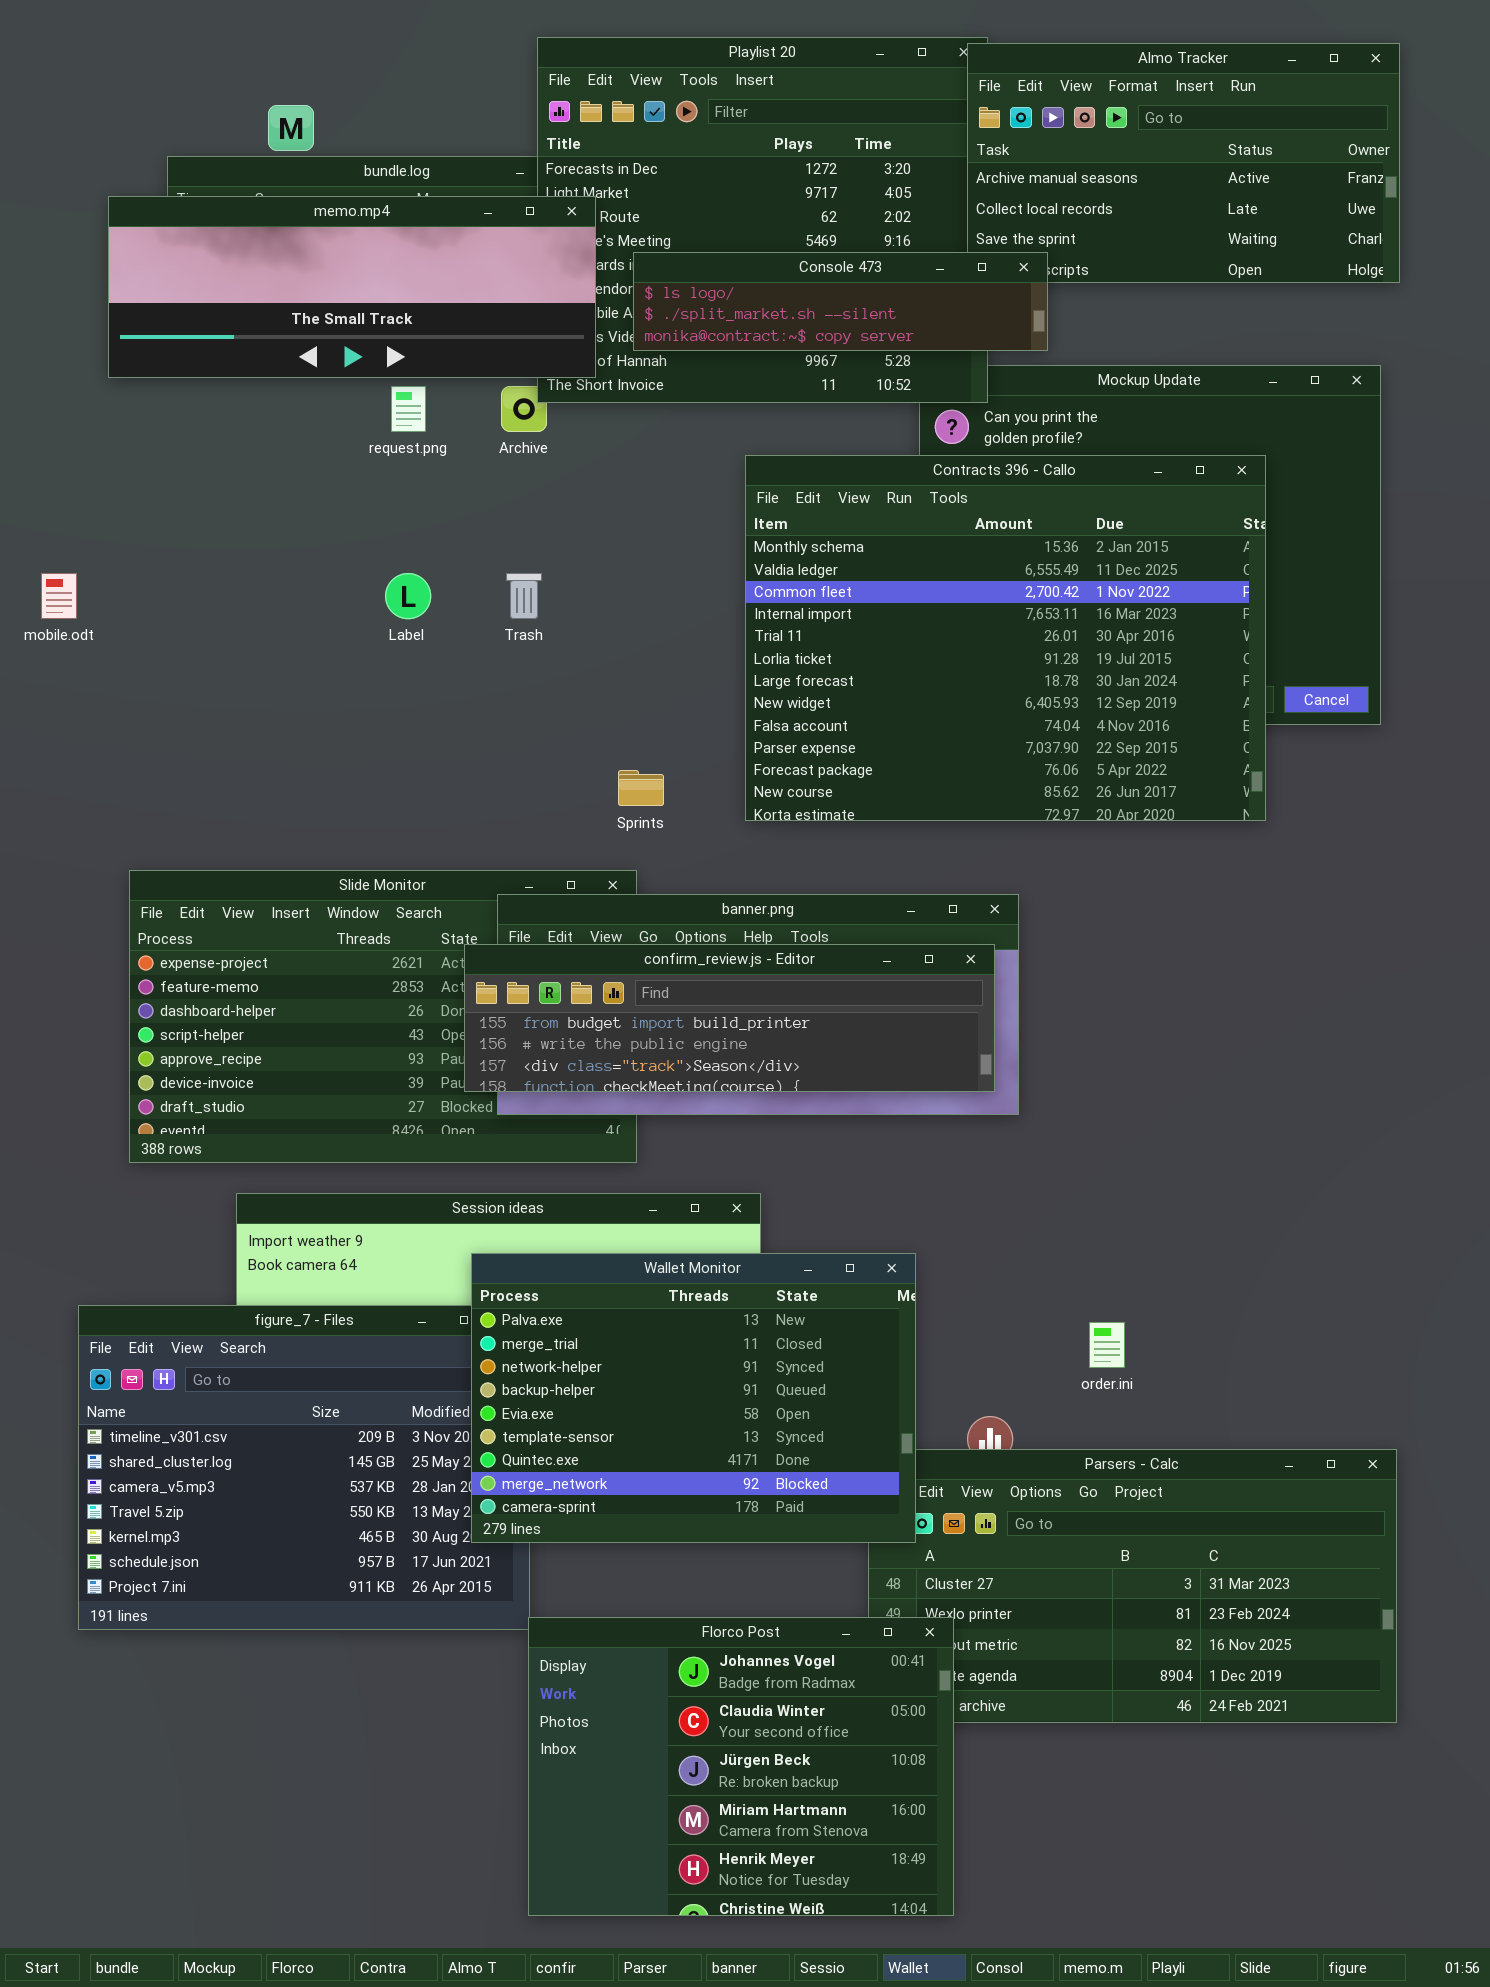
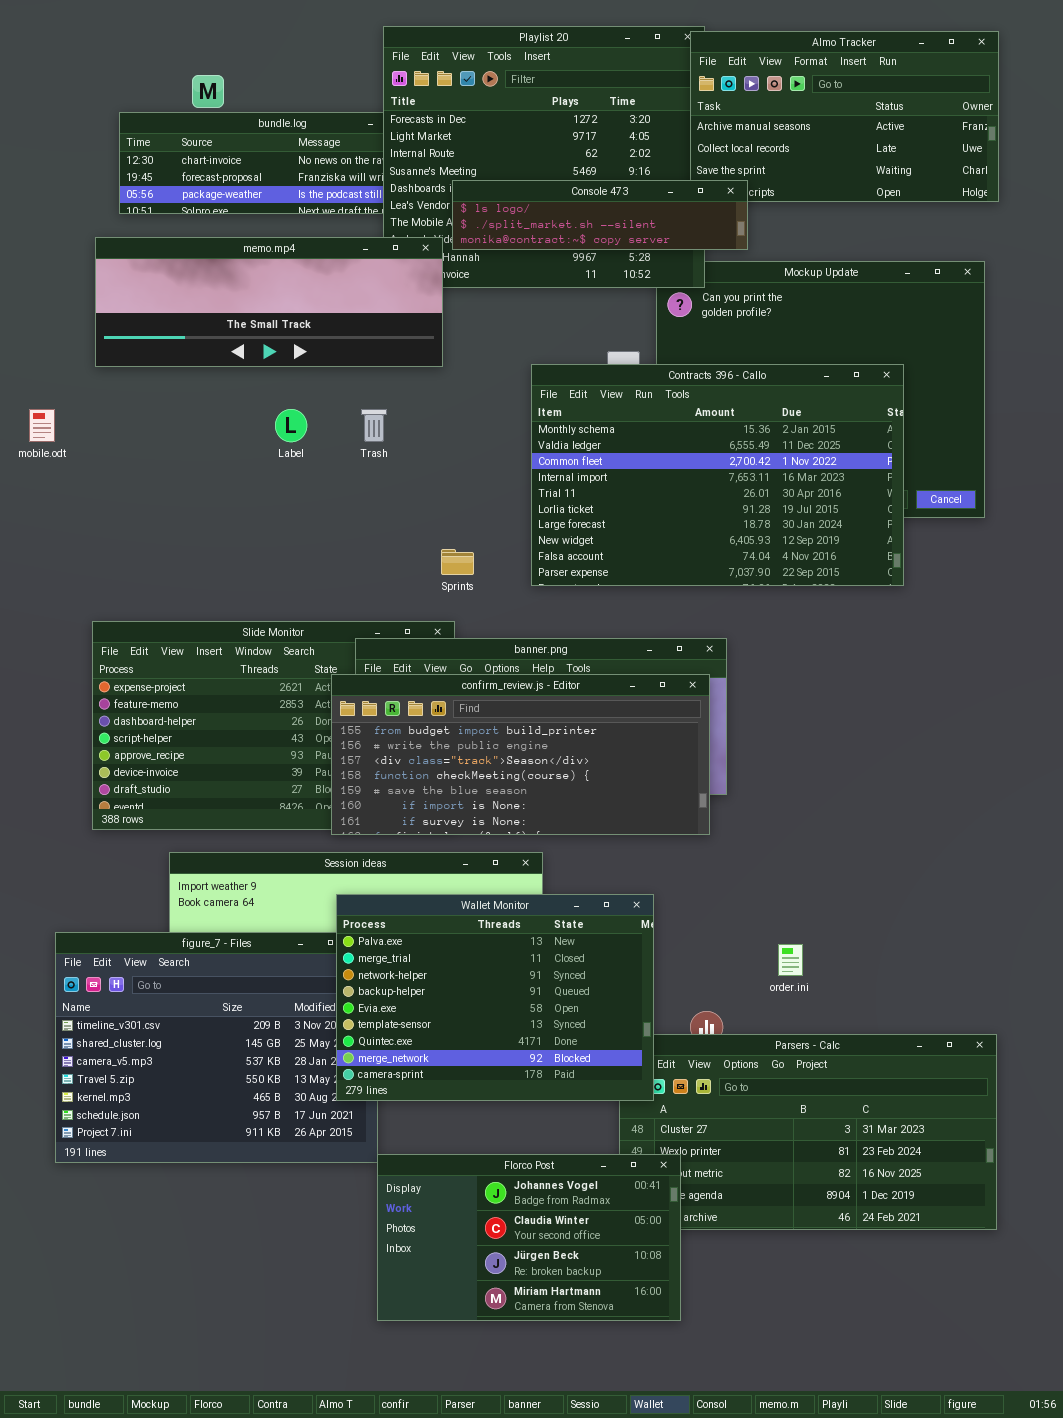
memo.mp4: [108,196,596,378] -> [95,237,443,367], moved
Contracts 396 - Callo: [745,455,1266,821] -> [531,364,904,586], resized
confirm_review.js - Editor: [464,944,995,1092] -> [331,674,710,835], resized
Florco Post: [528,1617,954,1916] -> [377,1154,681,1321], resized

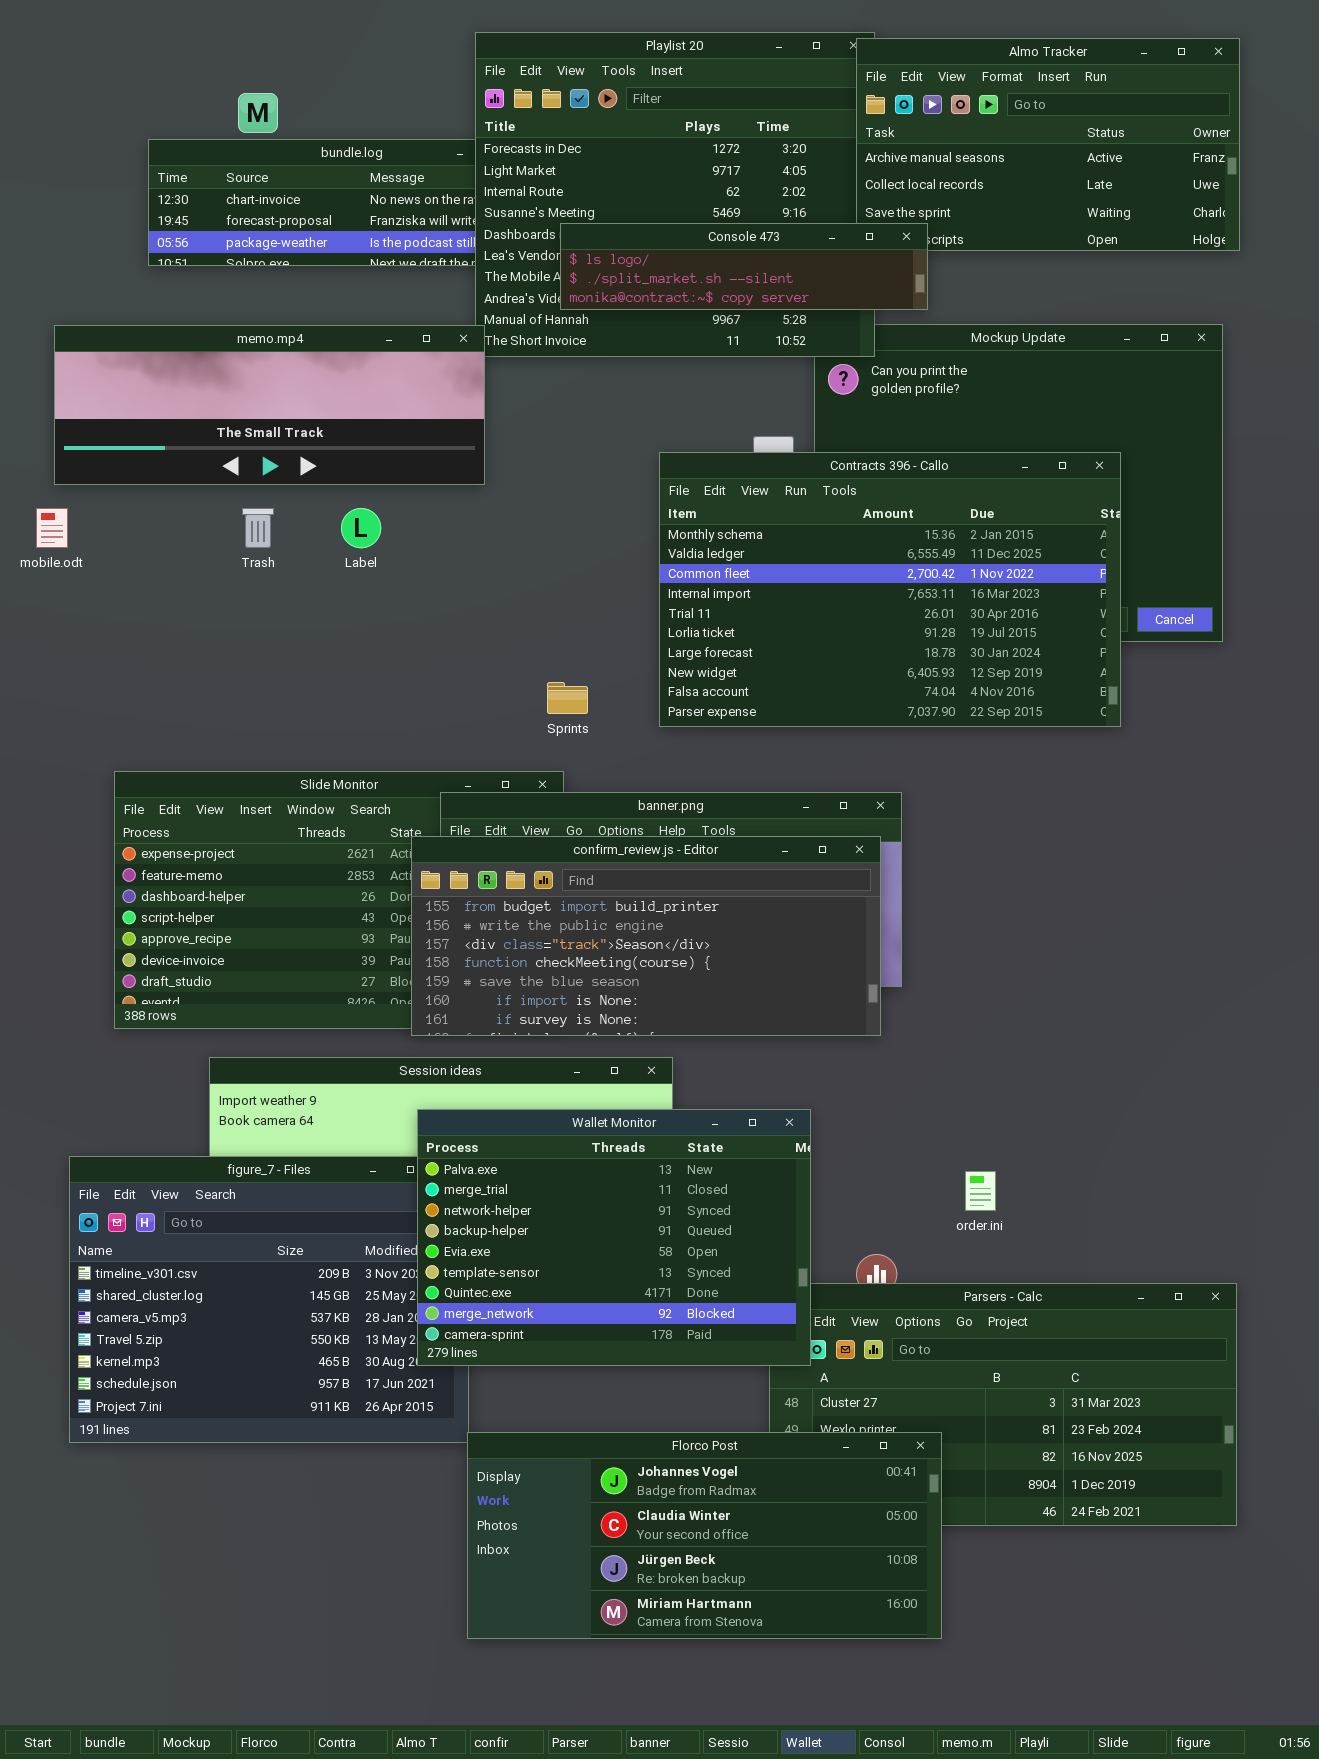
memo.mp4: [95,237,443,367] -> [54,325,485,485], moved
Trash: [361,409,387,442] -> [242,508,274,548], moved
Florco Post: [377,1154,681,1321] -> [467,1432,942,1639], resized

